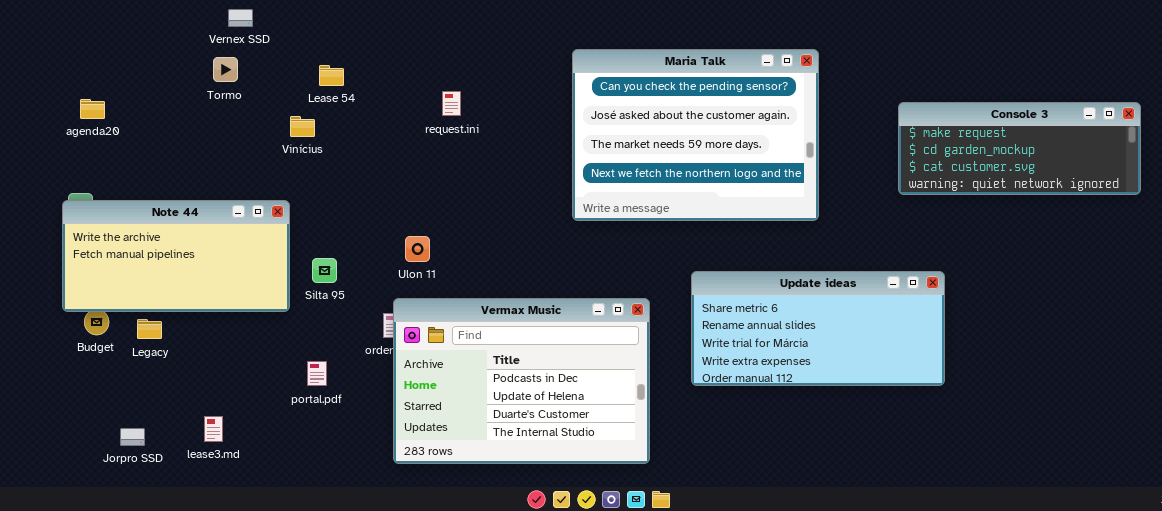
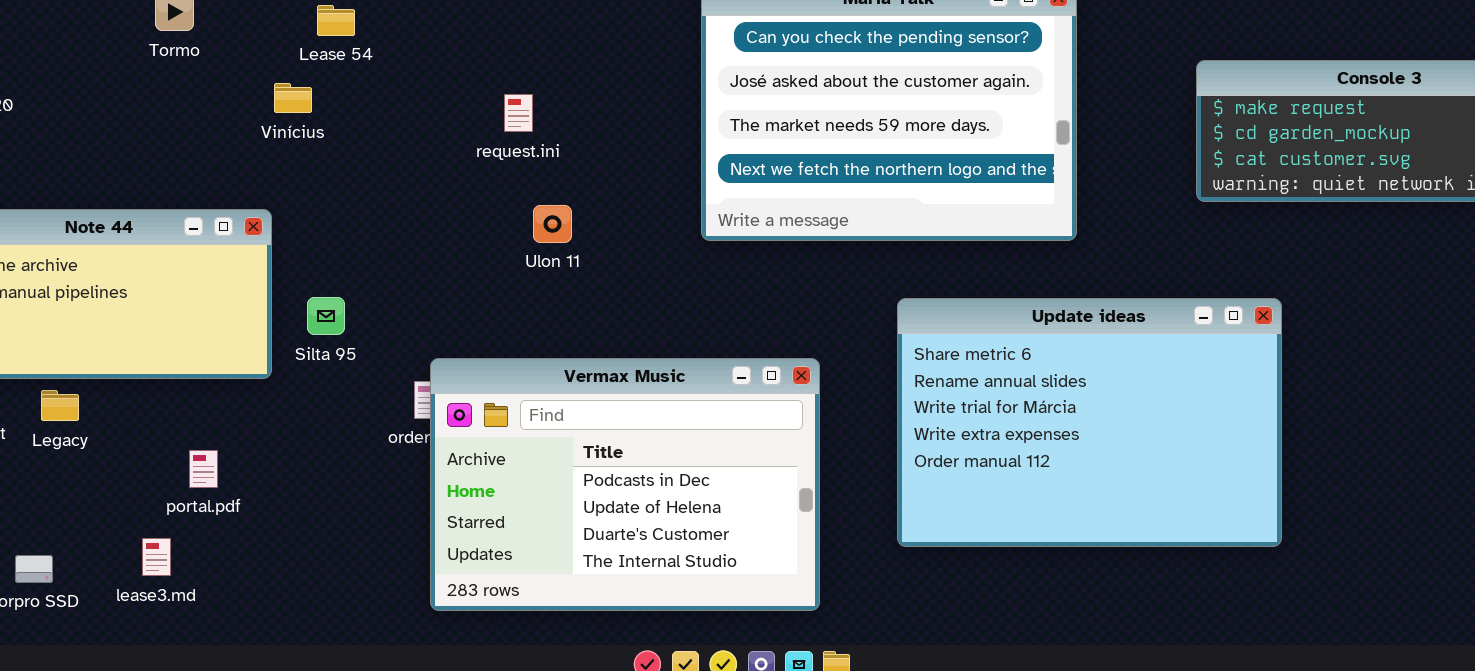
request.ini: [442,91,461,116] -> [504,94,533,132], moved
Ulon 11: [405,236,430,262] -> [533,205,572,243], moved
Update ideas: [691,271,945,386] -> [897,298,1282,547], moved, resized
portal.pdf: [307,361,327,386] -> [189,450,218,488], moved

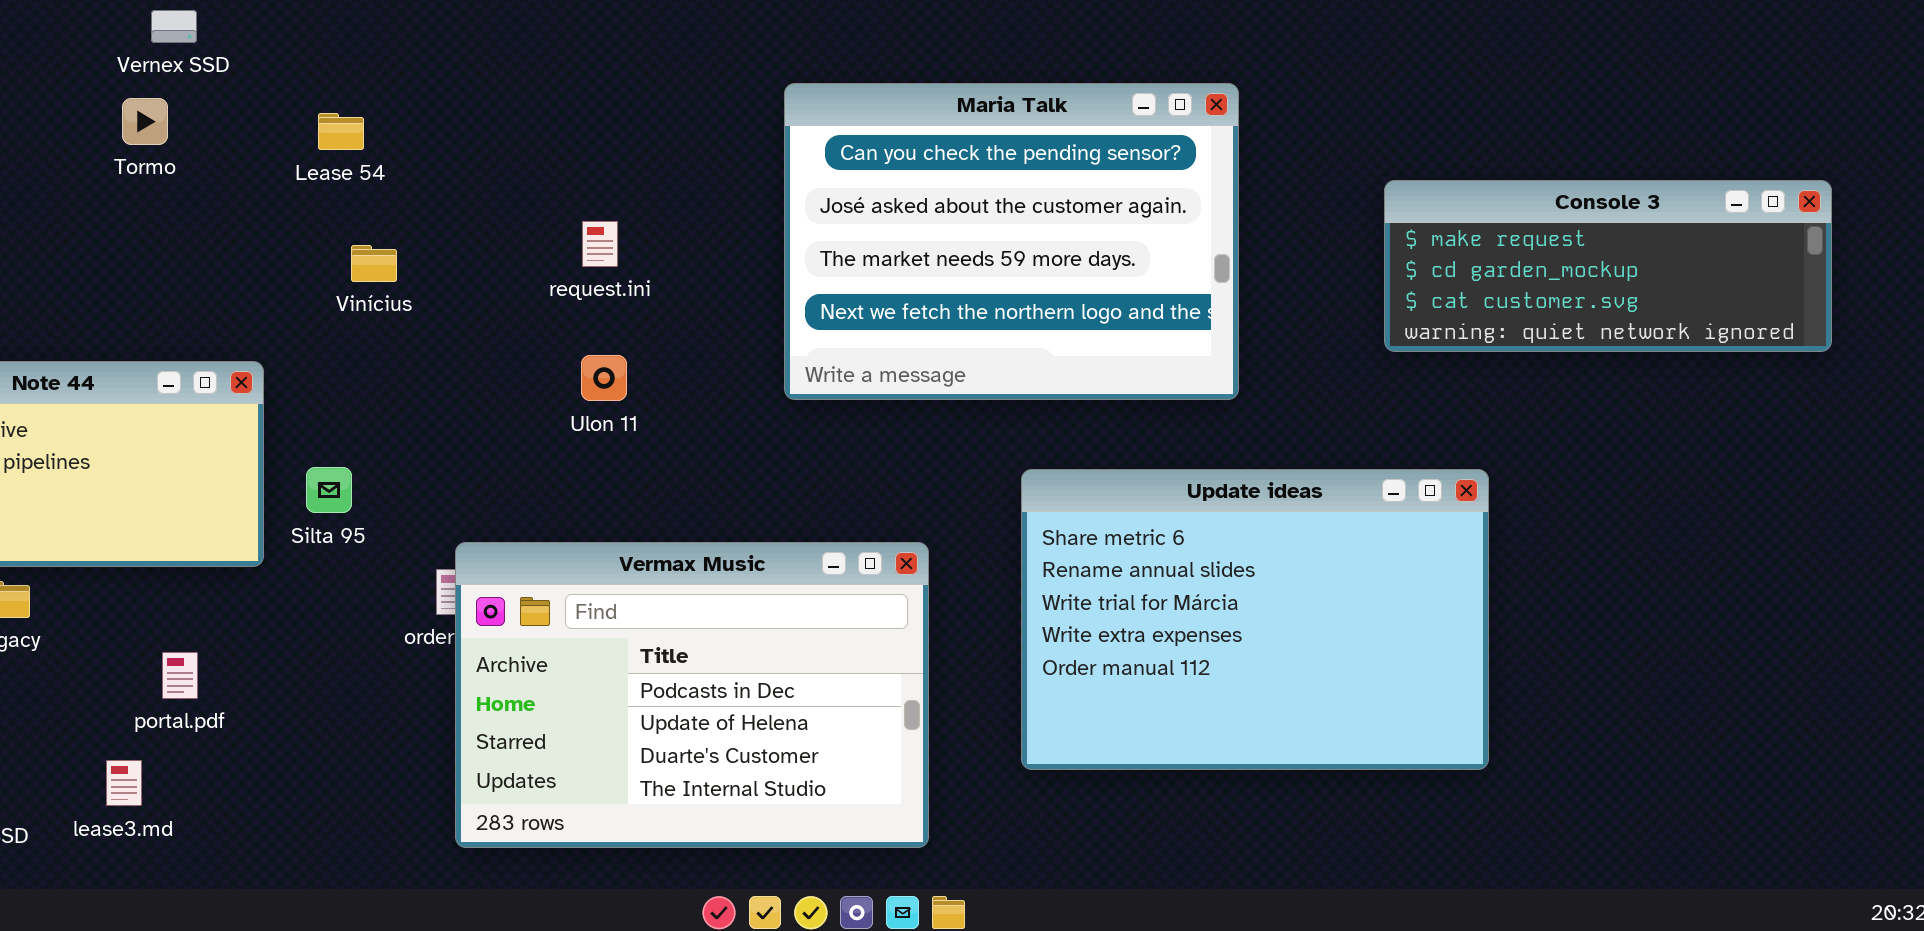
Vinícius: [274,83,312,113] -> [351,245,397,282], moved
request.ini: [504,94,533,132] -> [582,221,618,267], moved

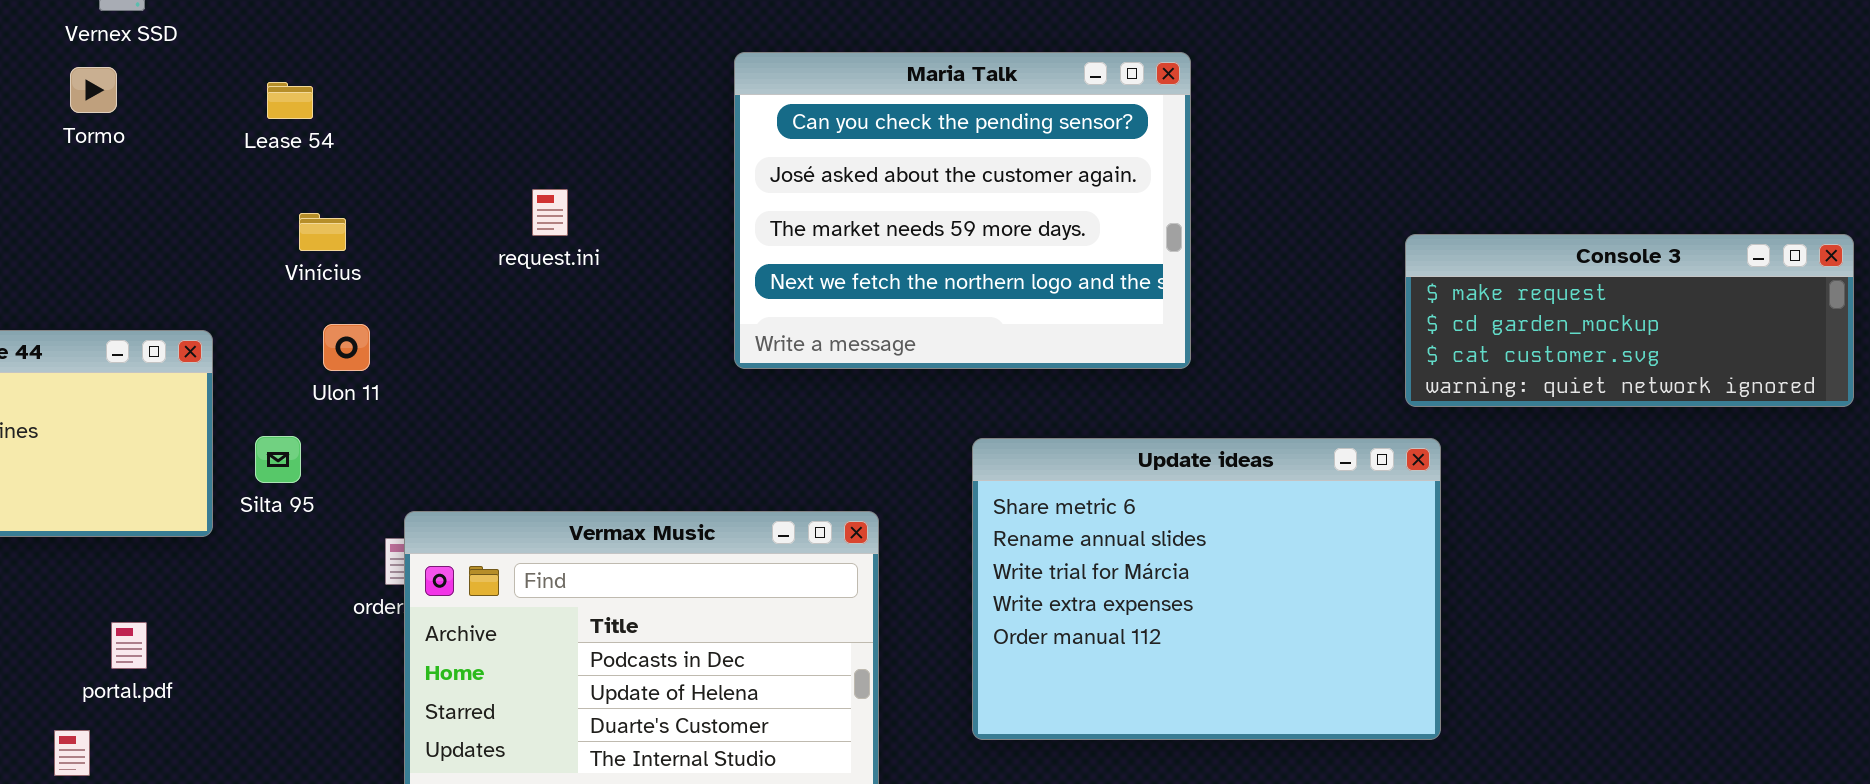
Console 3: [1384,180,1832,352] -> [1405,234,1854,407], moved
Ulon 11: [581,355,627,401] -> [323,324,370,371], moved

